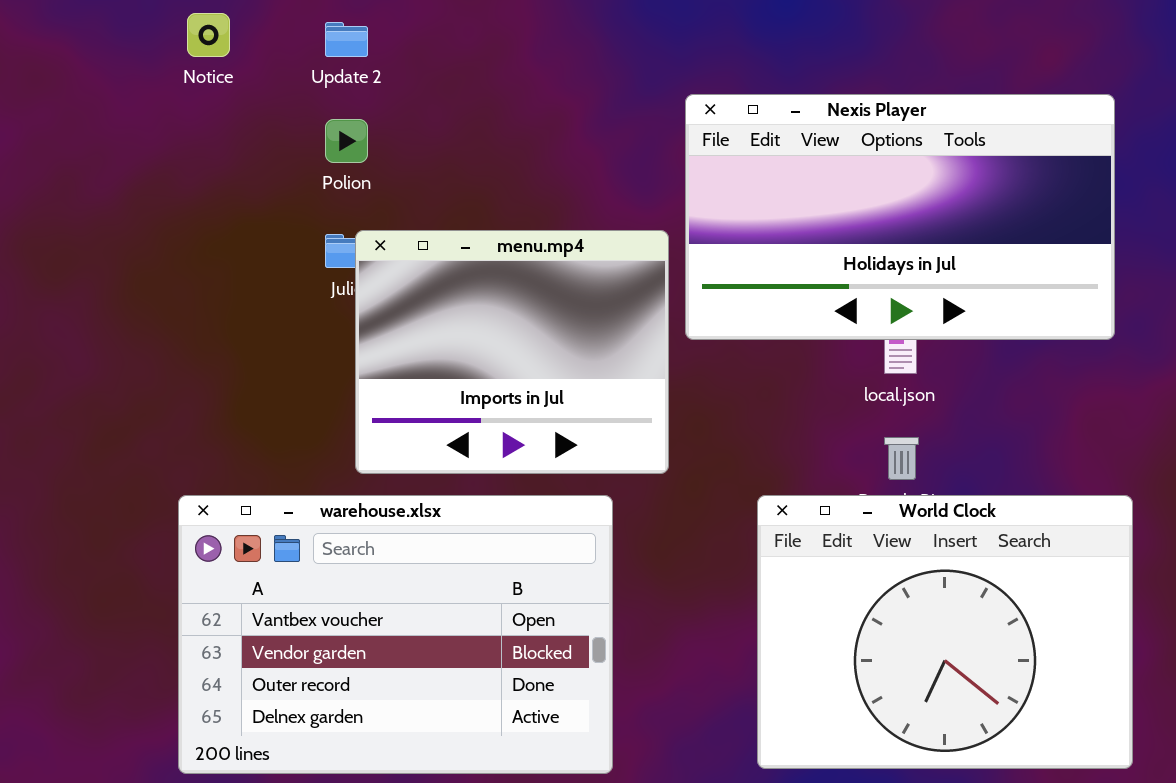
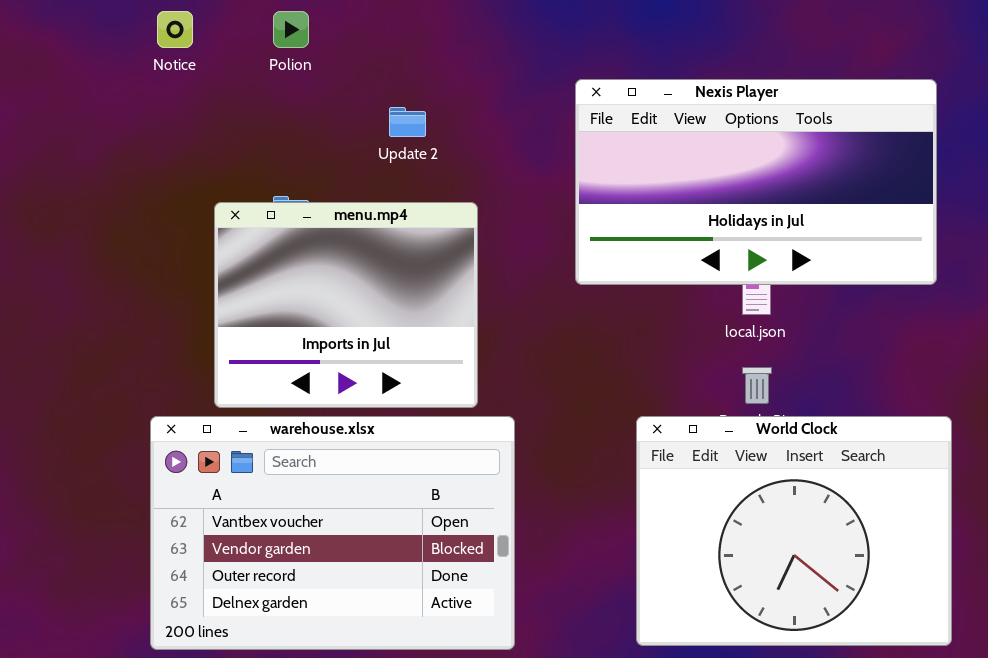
Update 2: [325,22,368,57] -> [389,107,426,137], moved
Polion: [325,119,368,163] -> [273,11,309,48], moved
menu.mp4: [355,230,669,474] -> [214,202,478,408], moved

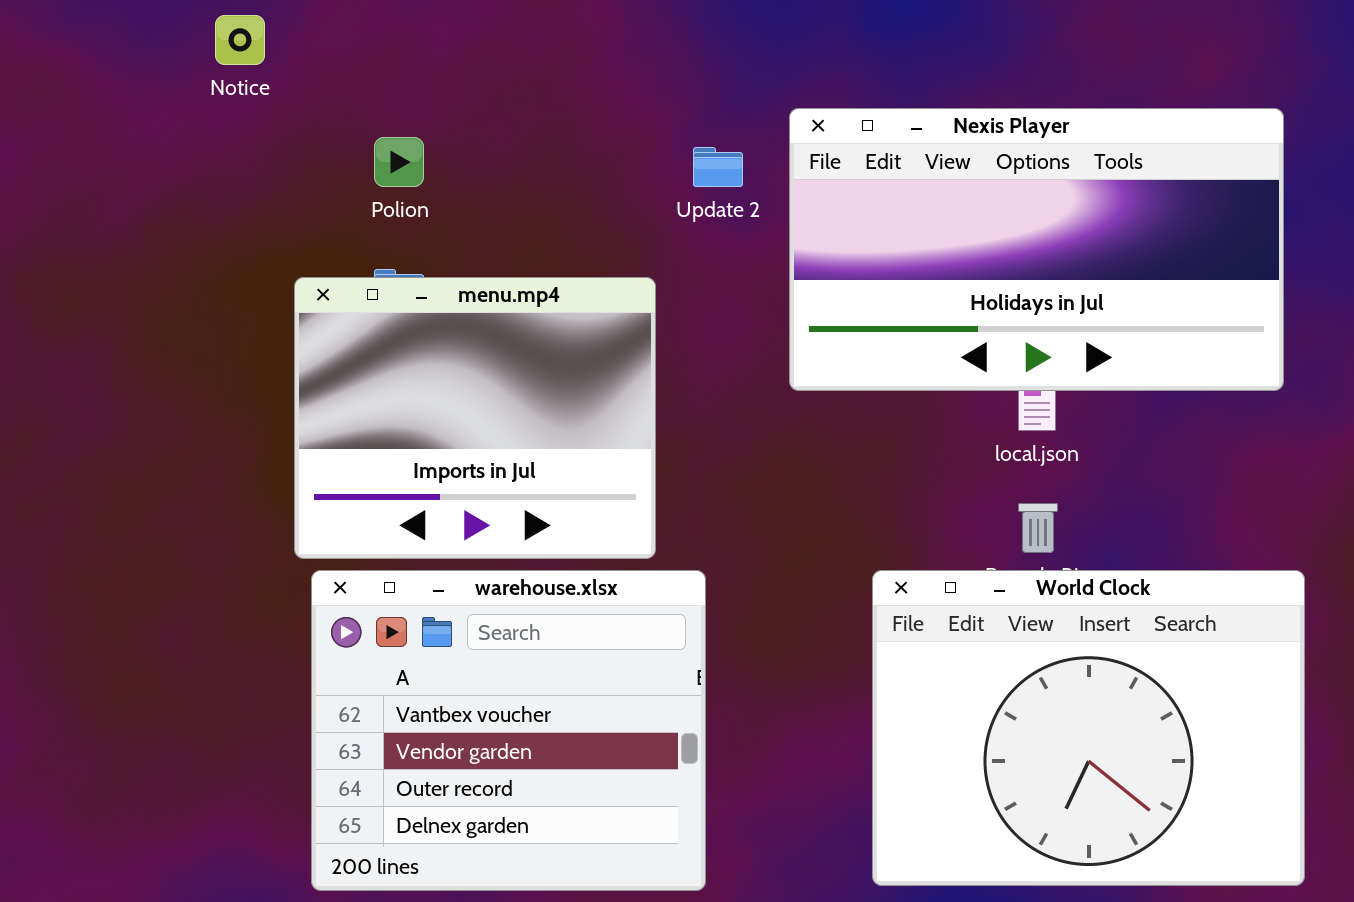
Polion: [273,11,309,48] -> [374,137,424,187], moved
Update 2: [389,107,426,137] -> [693,147,743,187], moved
warehouse.xlsx: [150,416,515,650] -> [311,570,706,891], resized

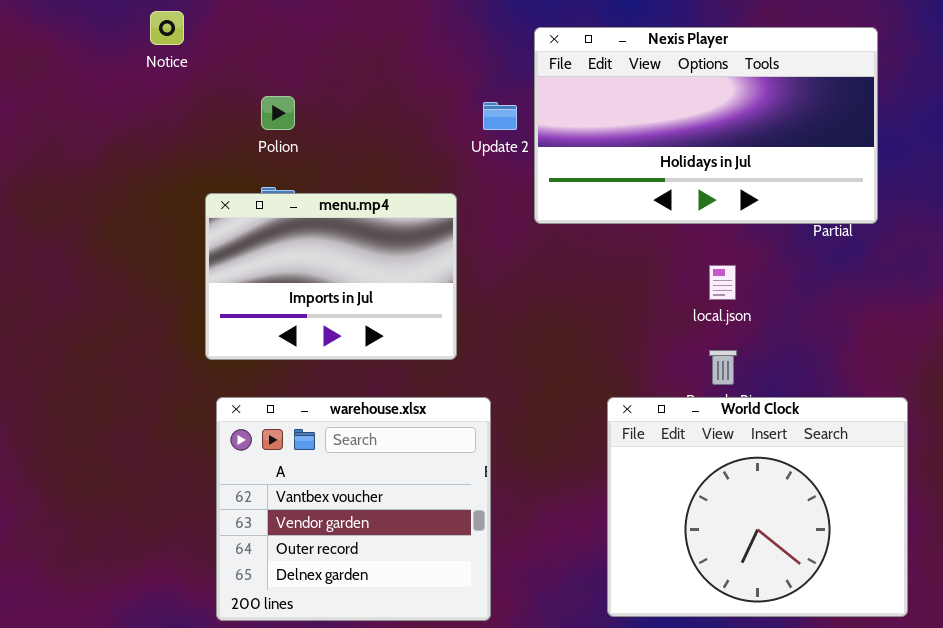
Nexis Player: [789,108,1284,391] -> [534,27,878,224], moved
menu.mp4: [294,277,656,559] -> [205,193,457,360], resized

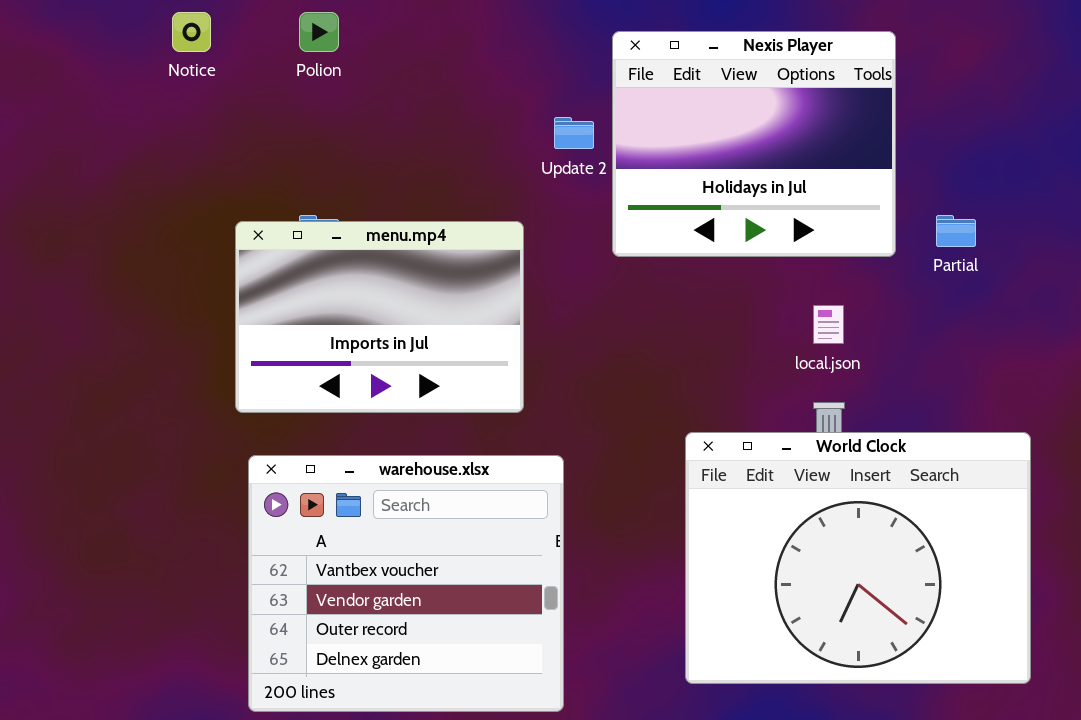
Nexis Player: [534,27,878,224] -> [612,31,896,257], resized
Polion: [261,96,295,130] -> [299,12,339,52], moved
World Clock: [607,397,908,617] -> [685,432,1031,684], moved

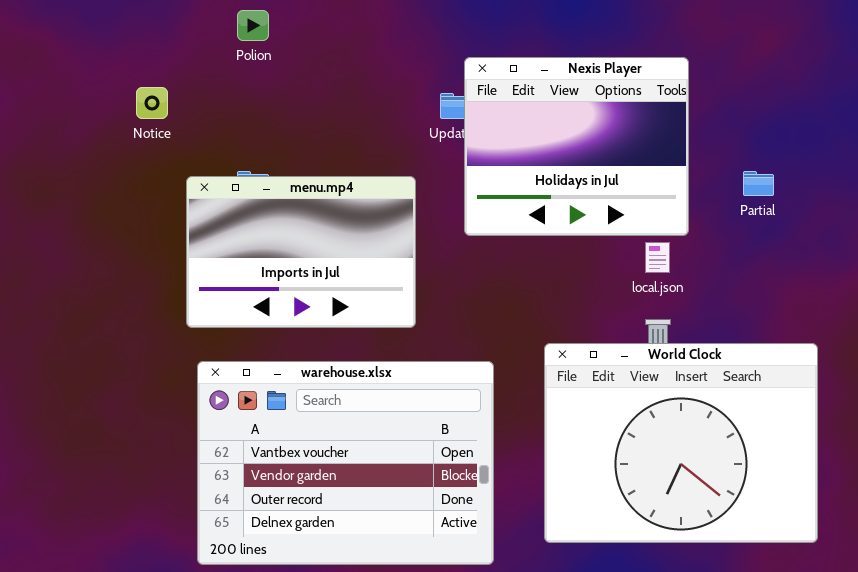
Notice: [172,12,211,52] -> [136,87,168,119], moved
Nexis Player: [612,31,896,257] -> [464,57,689,236], moved
warehouse.xlsx: [248,455,564,712] -> [197,361,494,565], resized

